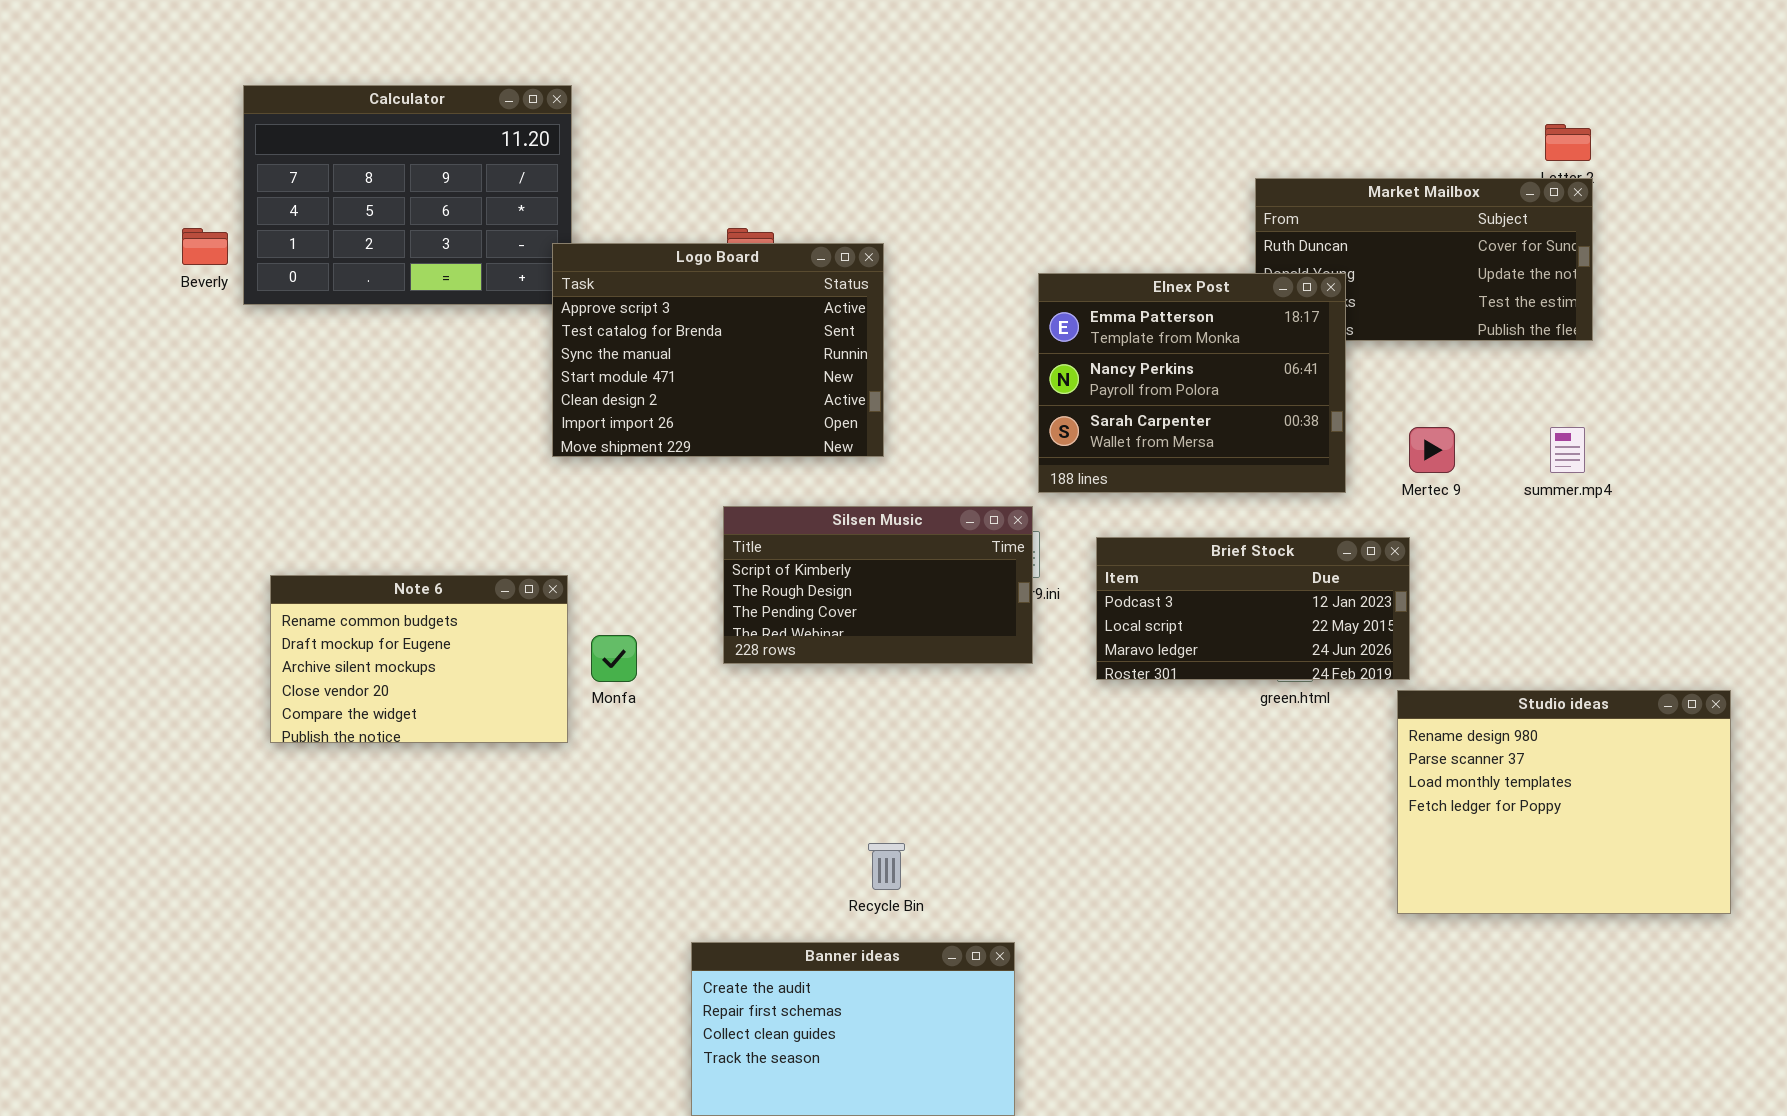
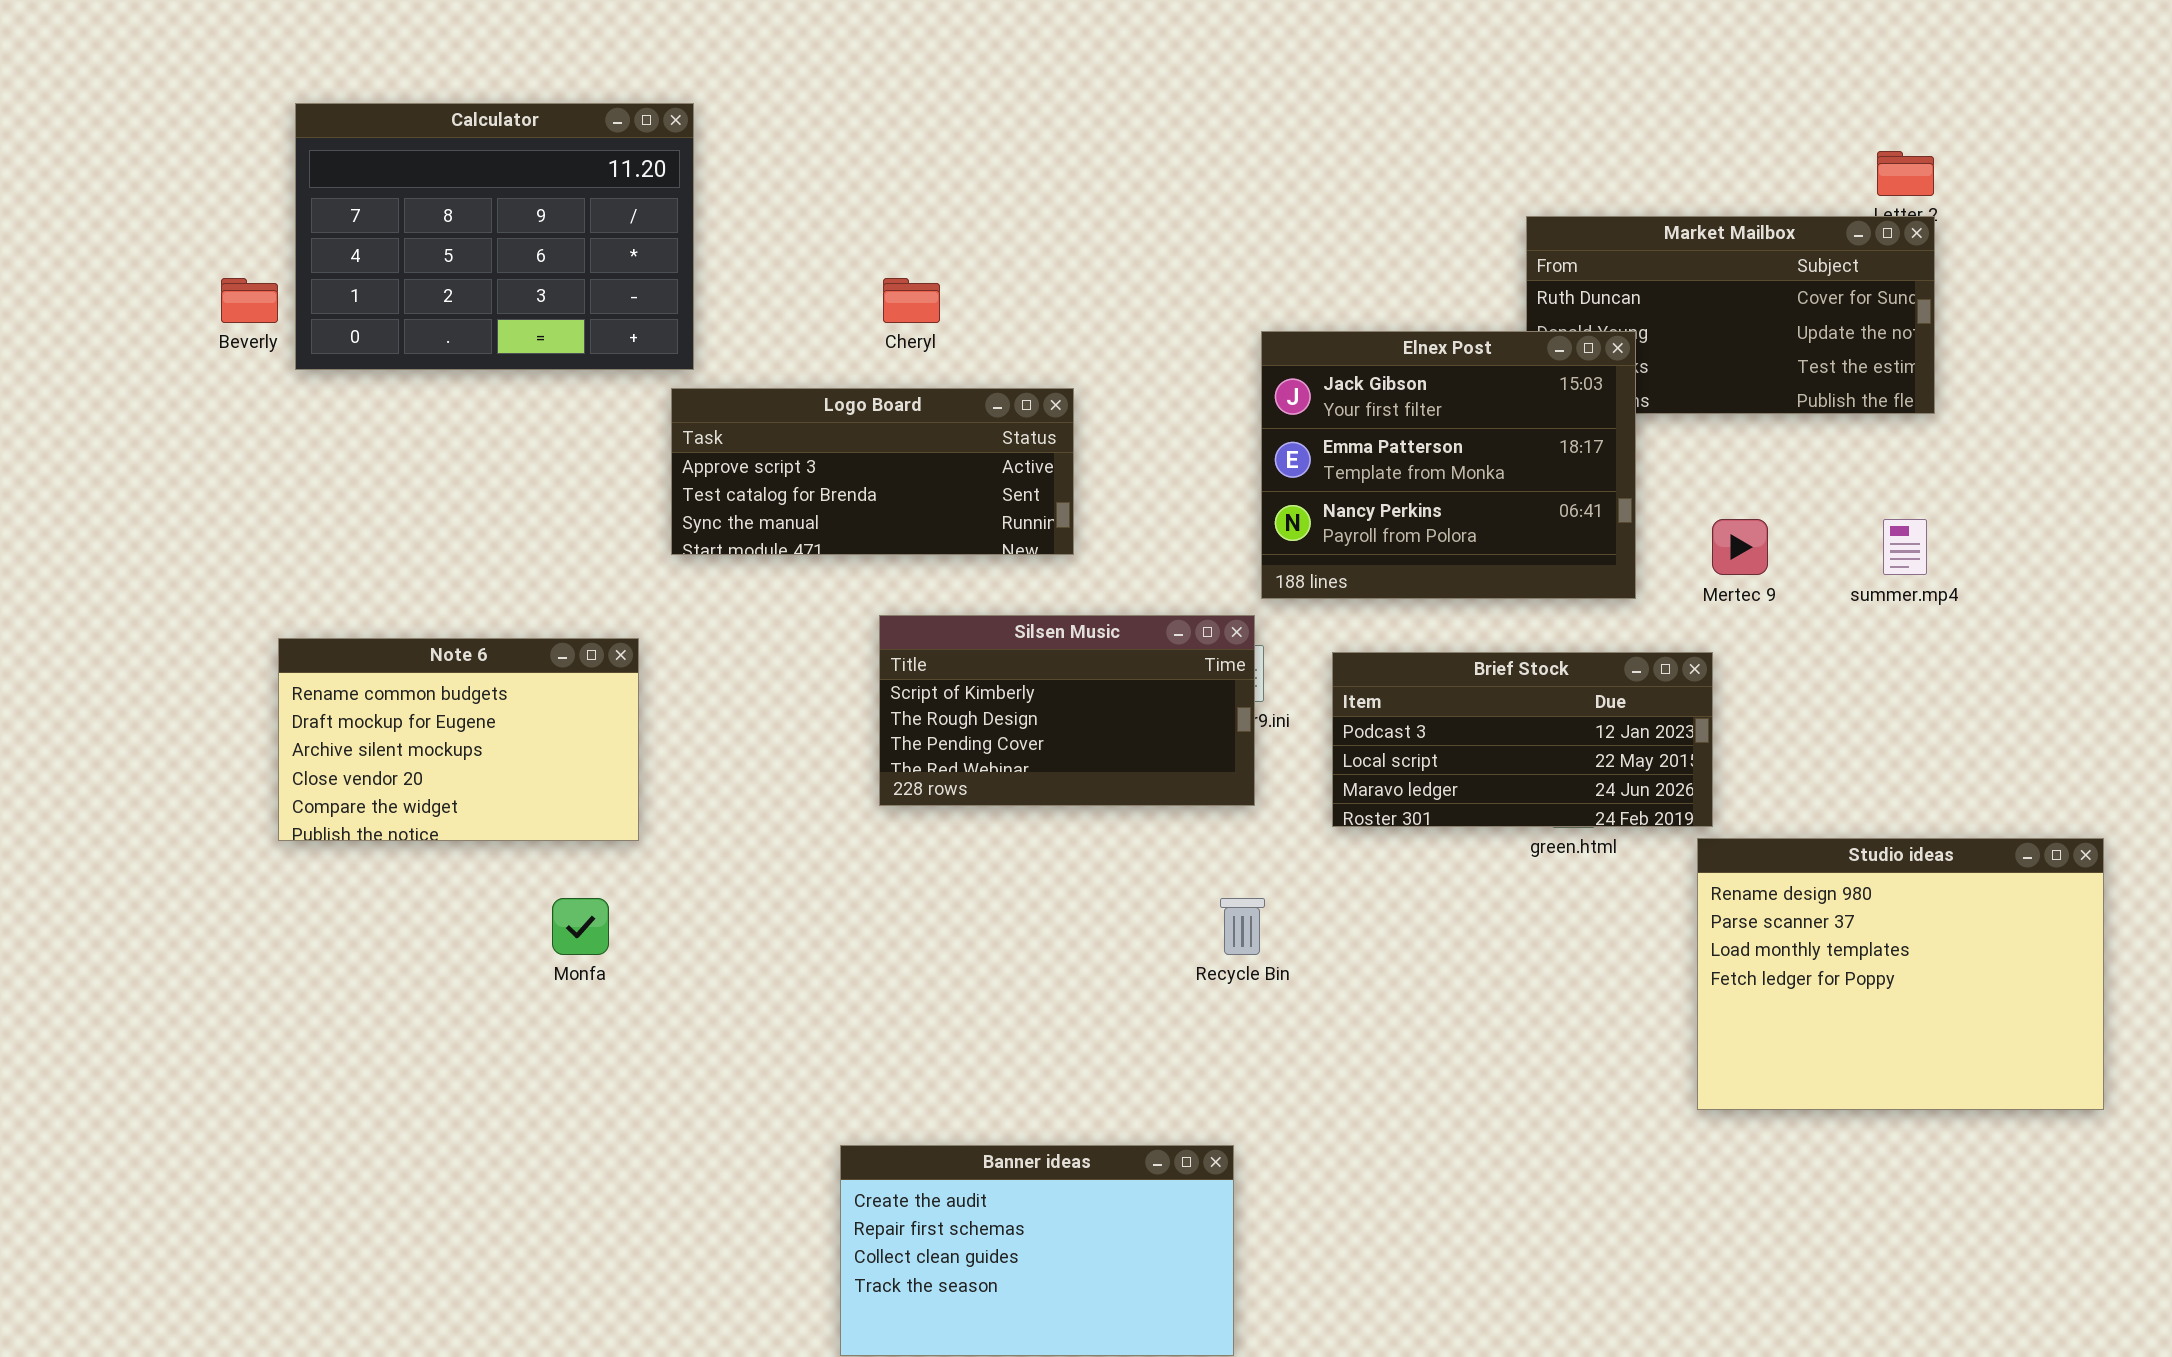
Logo Board: [552,243,884,457] -> [671,388,1074,555], resized
Elnex Post: [1038,273,1346,493] -> [1261,331,1636,599], scrolled up 1 row
Note 6: [270,575,568,743] -> [278,638,639,841], moved
Monfa: [591,635,637,682] -> [552,898,609,955], moved
Recycle Bin: [868,843,905,890] -> [1220,898,1265,955], moved

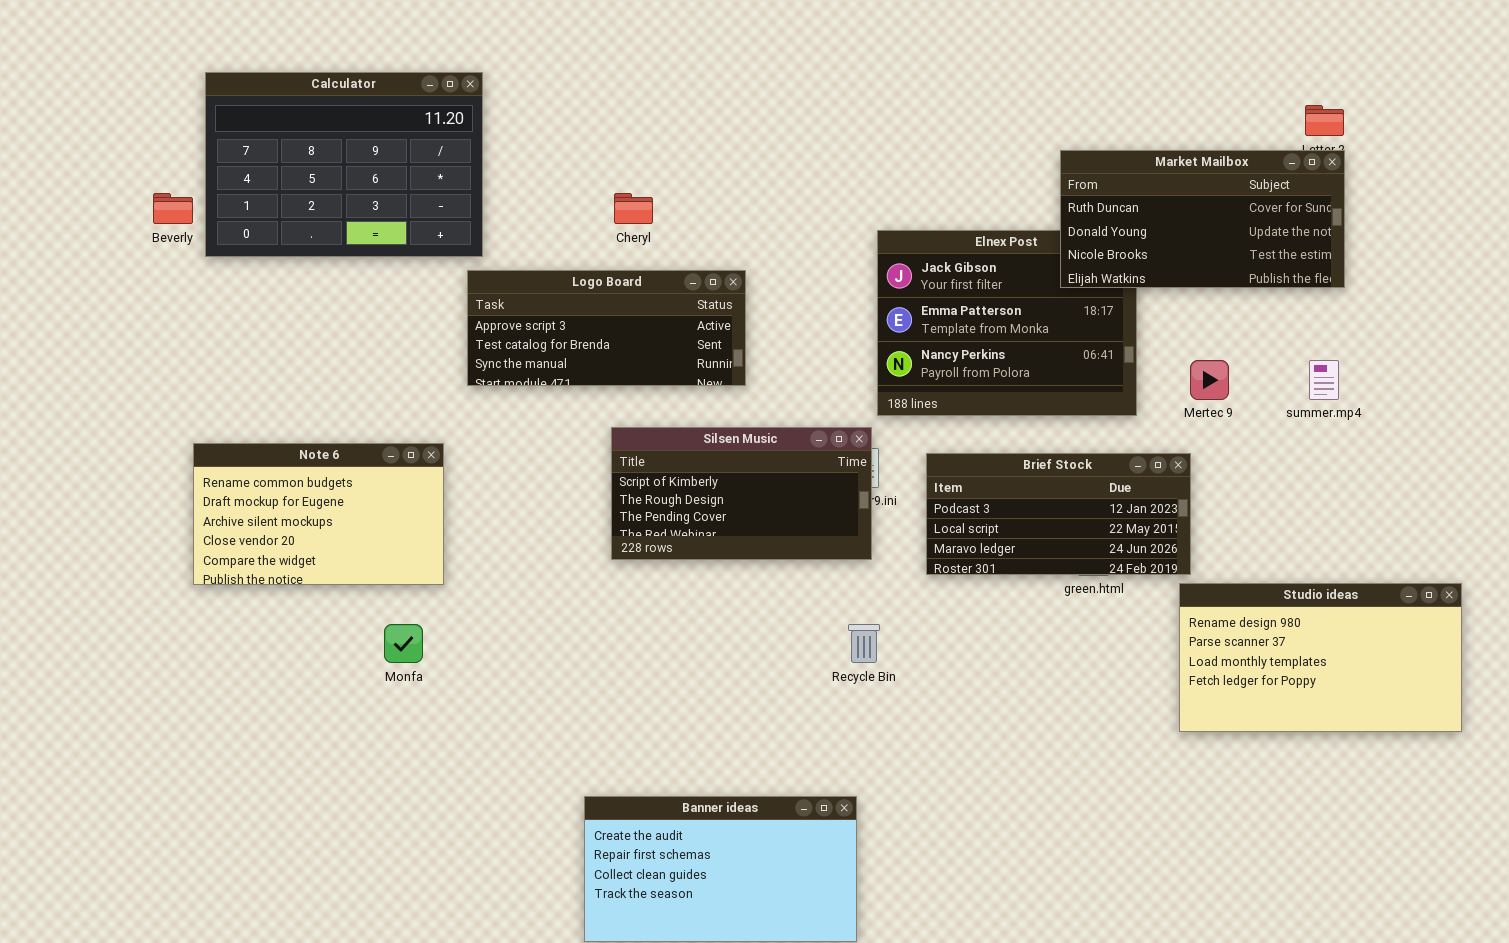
Market Mailbox: [1526,216,1935,414] -> [1060,150,1345,288], raised
Studio ideas: [1697,838,2104,1110] -> [1179,583,1462,732], resized

